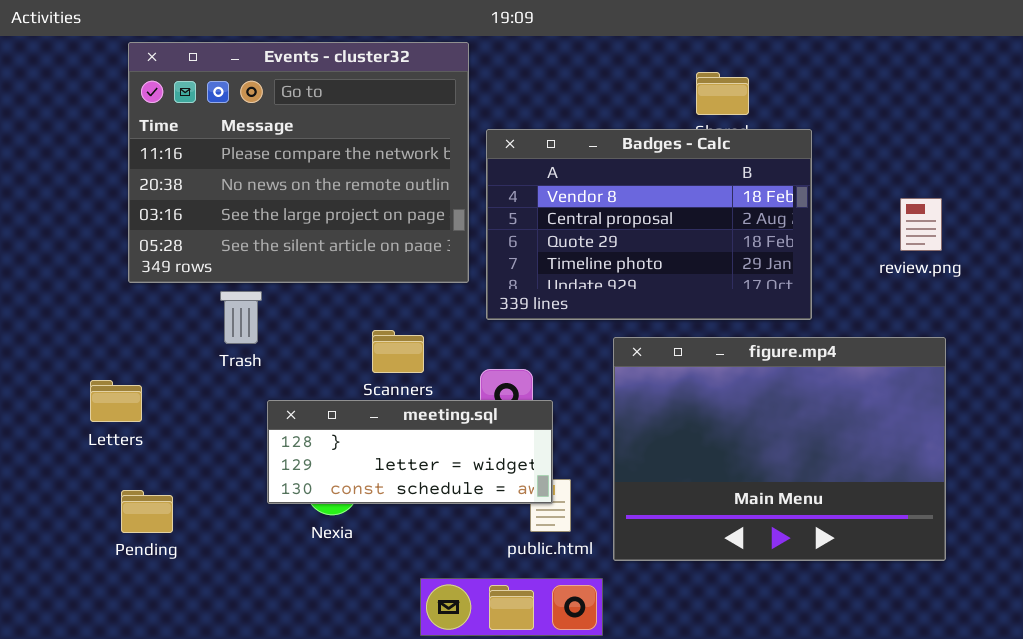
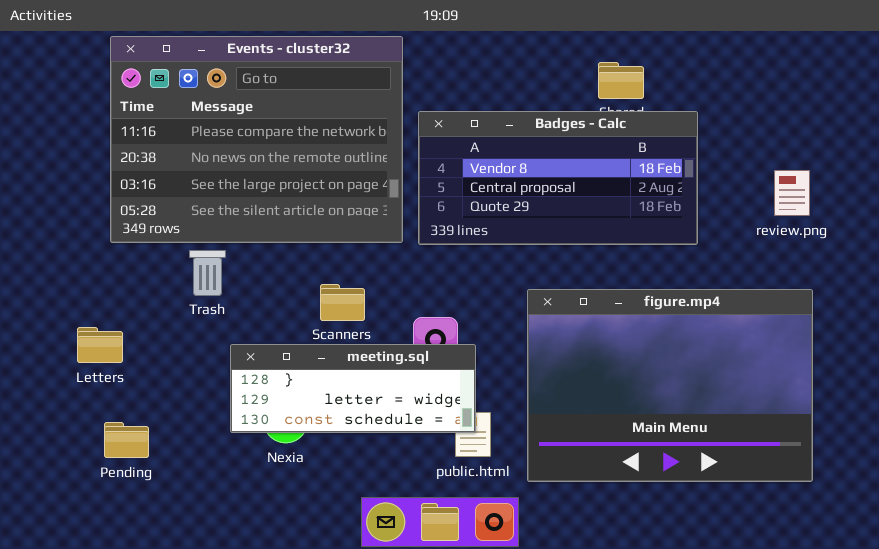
Badges - Calc: [486,129,812,320] -> [418,111,698,245], resized

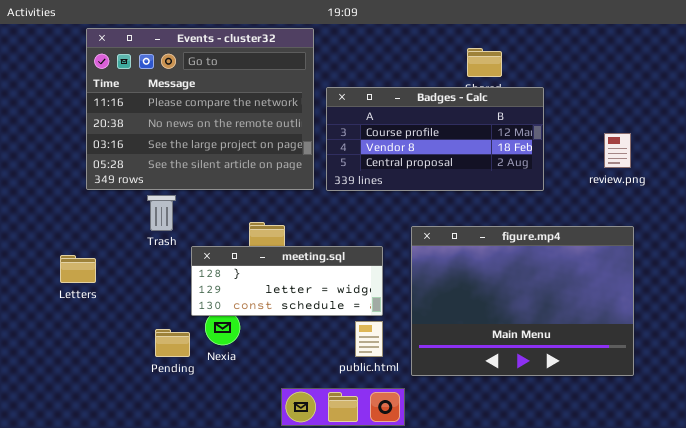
Badges - Calc: [418,111,698,245] -> [326,87,544,191], scrolled up 1 row
meeting.sql: [230,344,476,433] -> [191,246,383,316], moved
Pending: [104,422,149,458] -> [155,329,190,357], moved

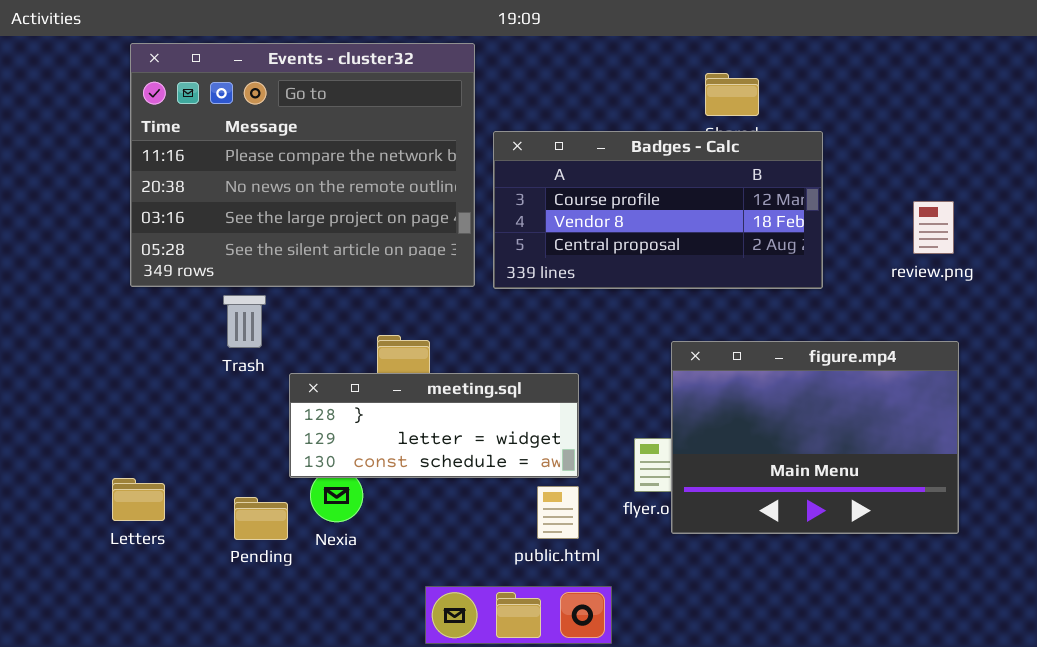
figure.mp4: [411,226,634,376] -> [671,341,959,534], resized
Letters: [60,255,96,283] -> [112,478,165,521], moved

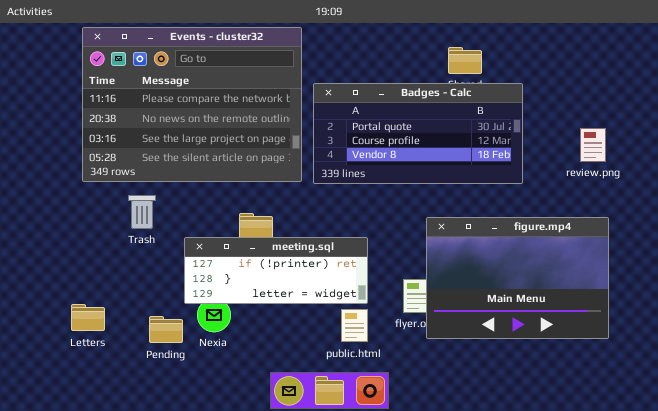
Badges - Calc: [493,131,823,289] -> [313,83,523,184], scrolled up 1 row
Trash: [223,295,266,348] -> [128,195,156,229], moved
meeting.sql: [289,373,579,478] -> [184,237,368,304], scrolled up 1 row

